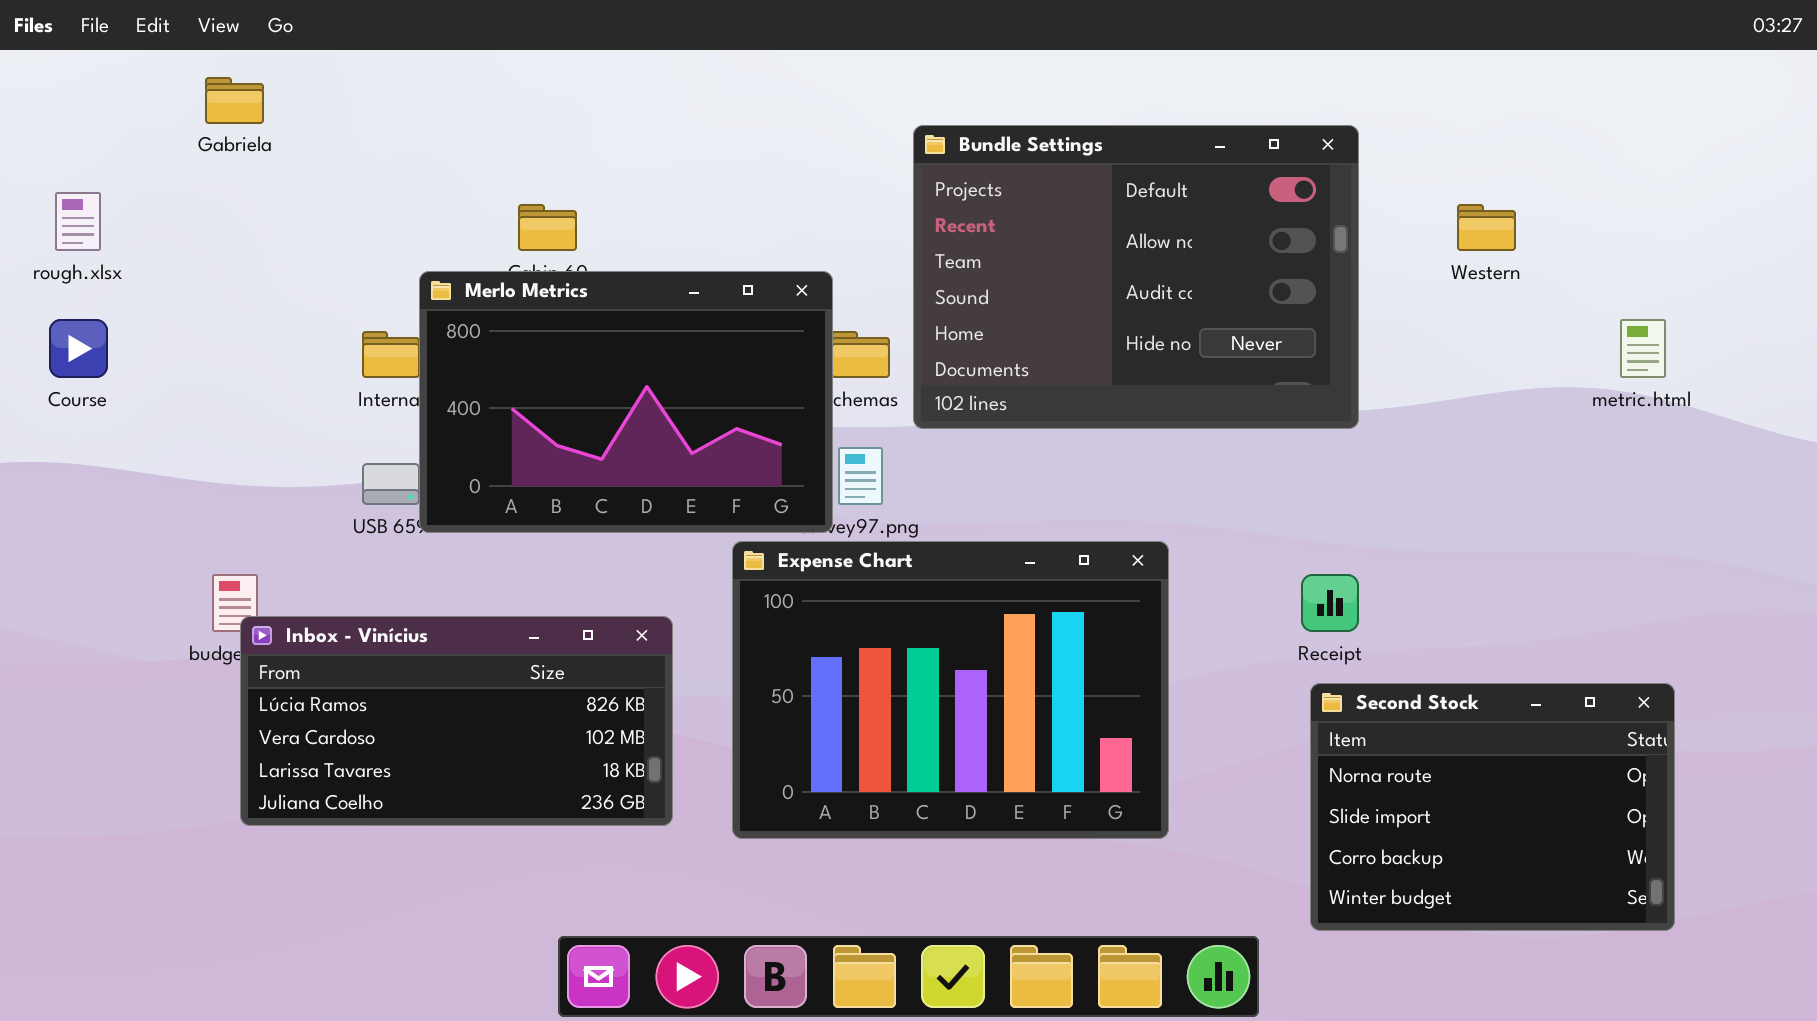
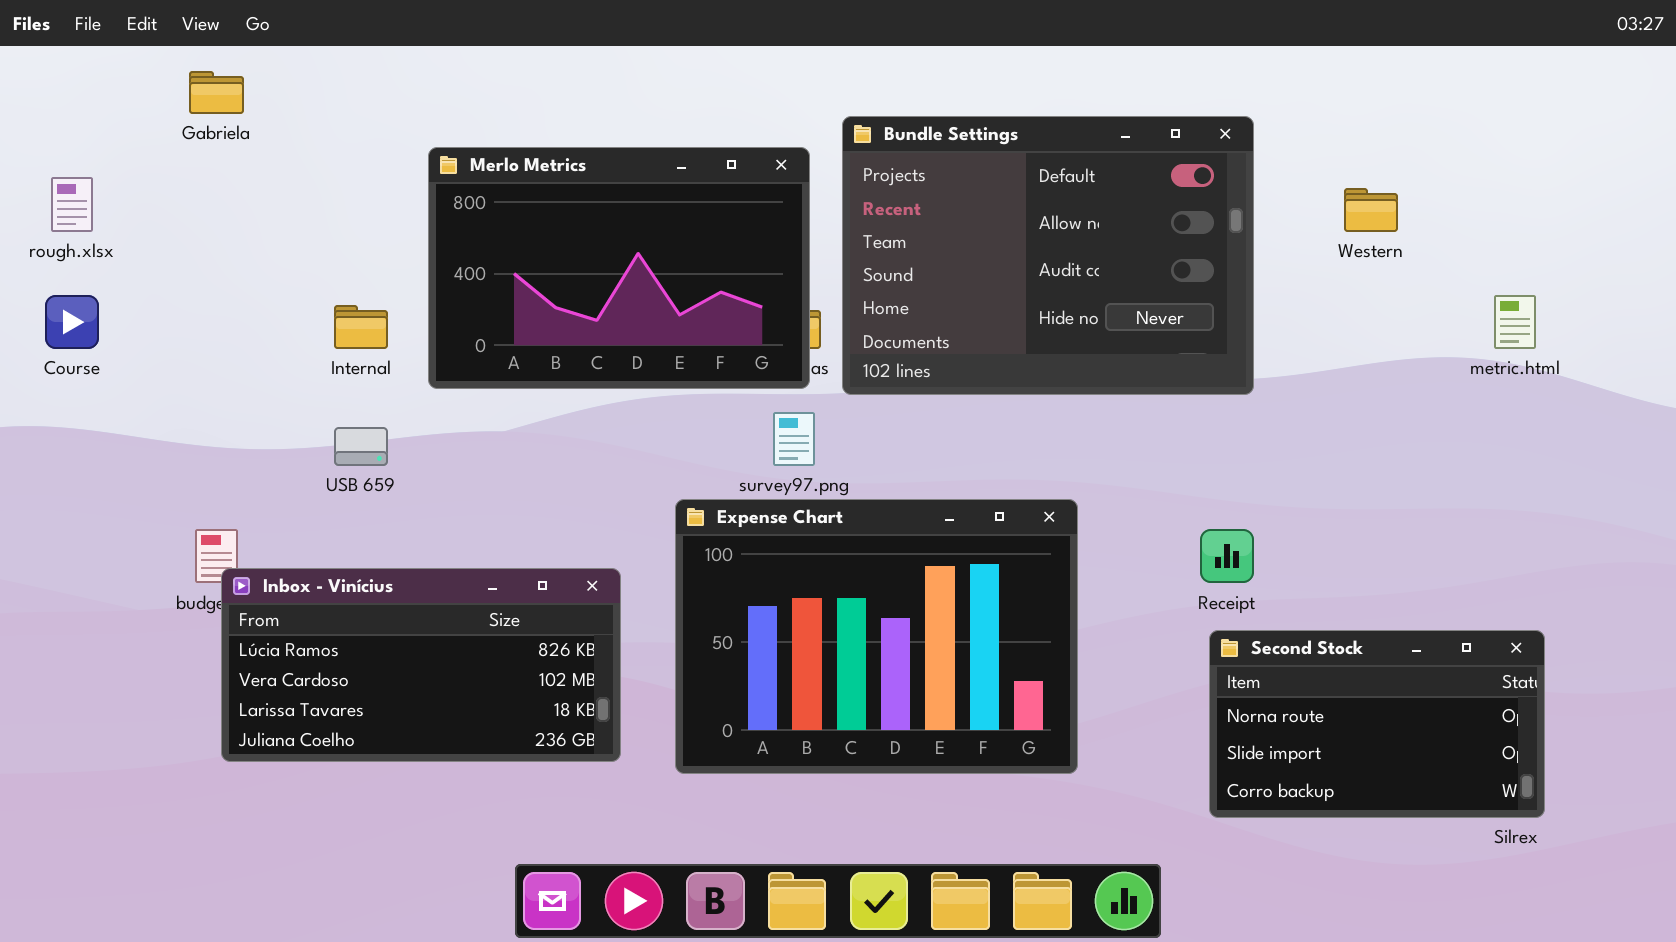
Merlo Metrics: [419,271,833,533] -> [428,147,810,389], moved
Second Stock: [1310,683,1675,931] -> [1209,630,1545,818], resized

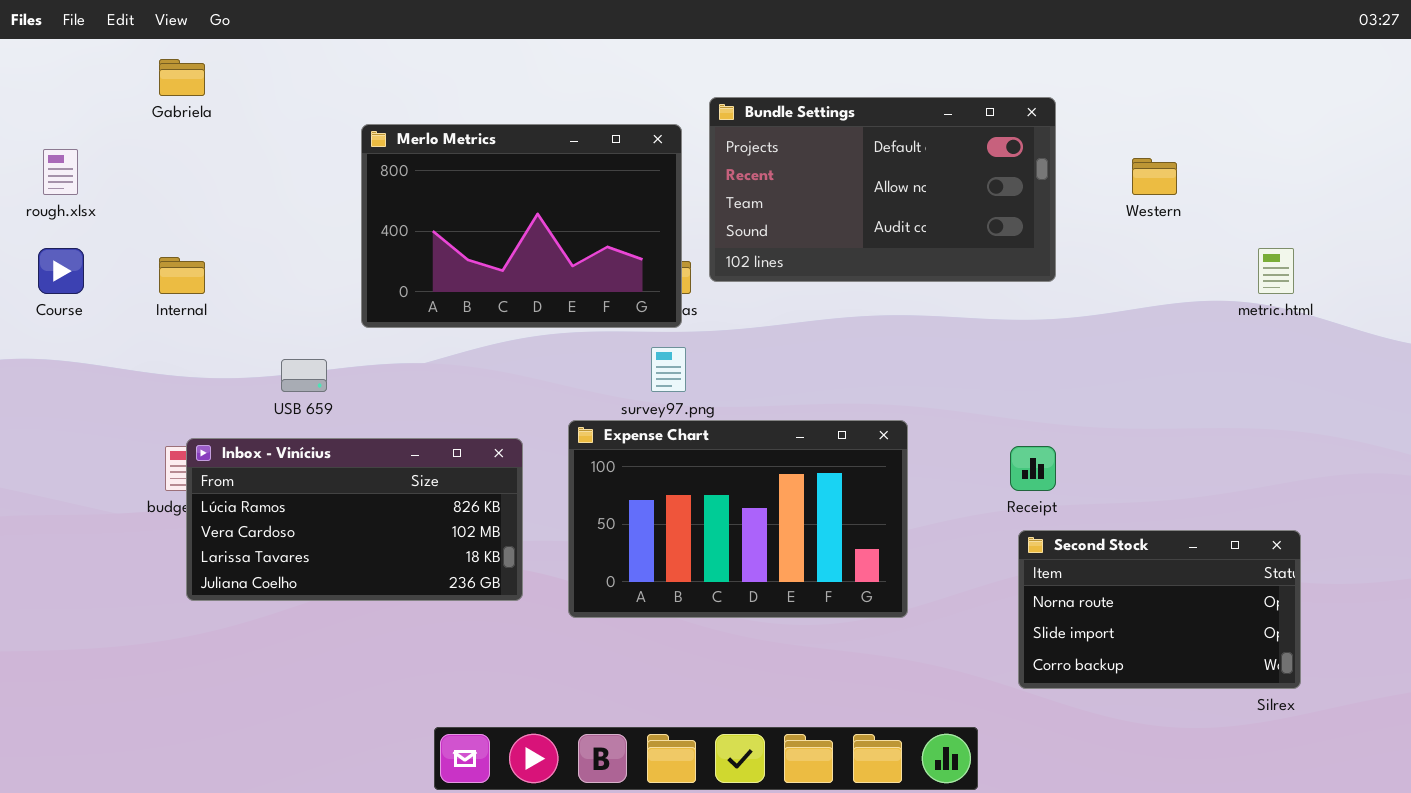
Bundle Settings: [842,116,1254,395] -> [709,97,1056,282], resized
Internal: [334,305,388,349] -> [159,257,205,294], moved
Expense Chart: [675,499,1078,774] -> [568,420,908,618], resized
Inbox - Vinícius: [221,568,621,762] -> [186,438,523,601], moved

